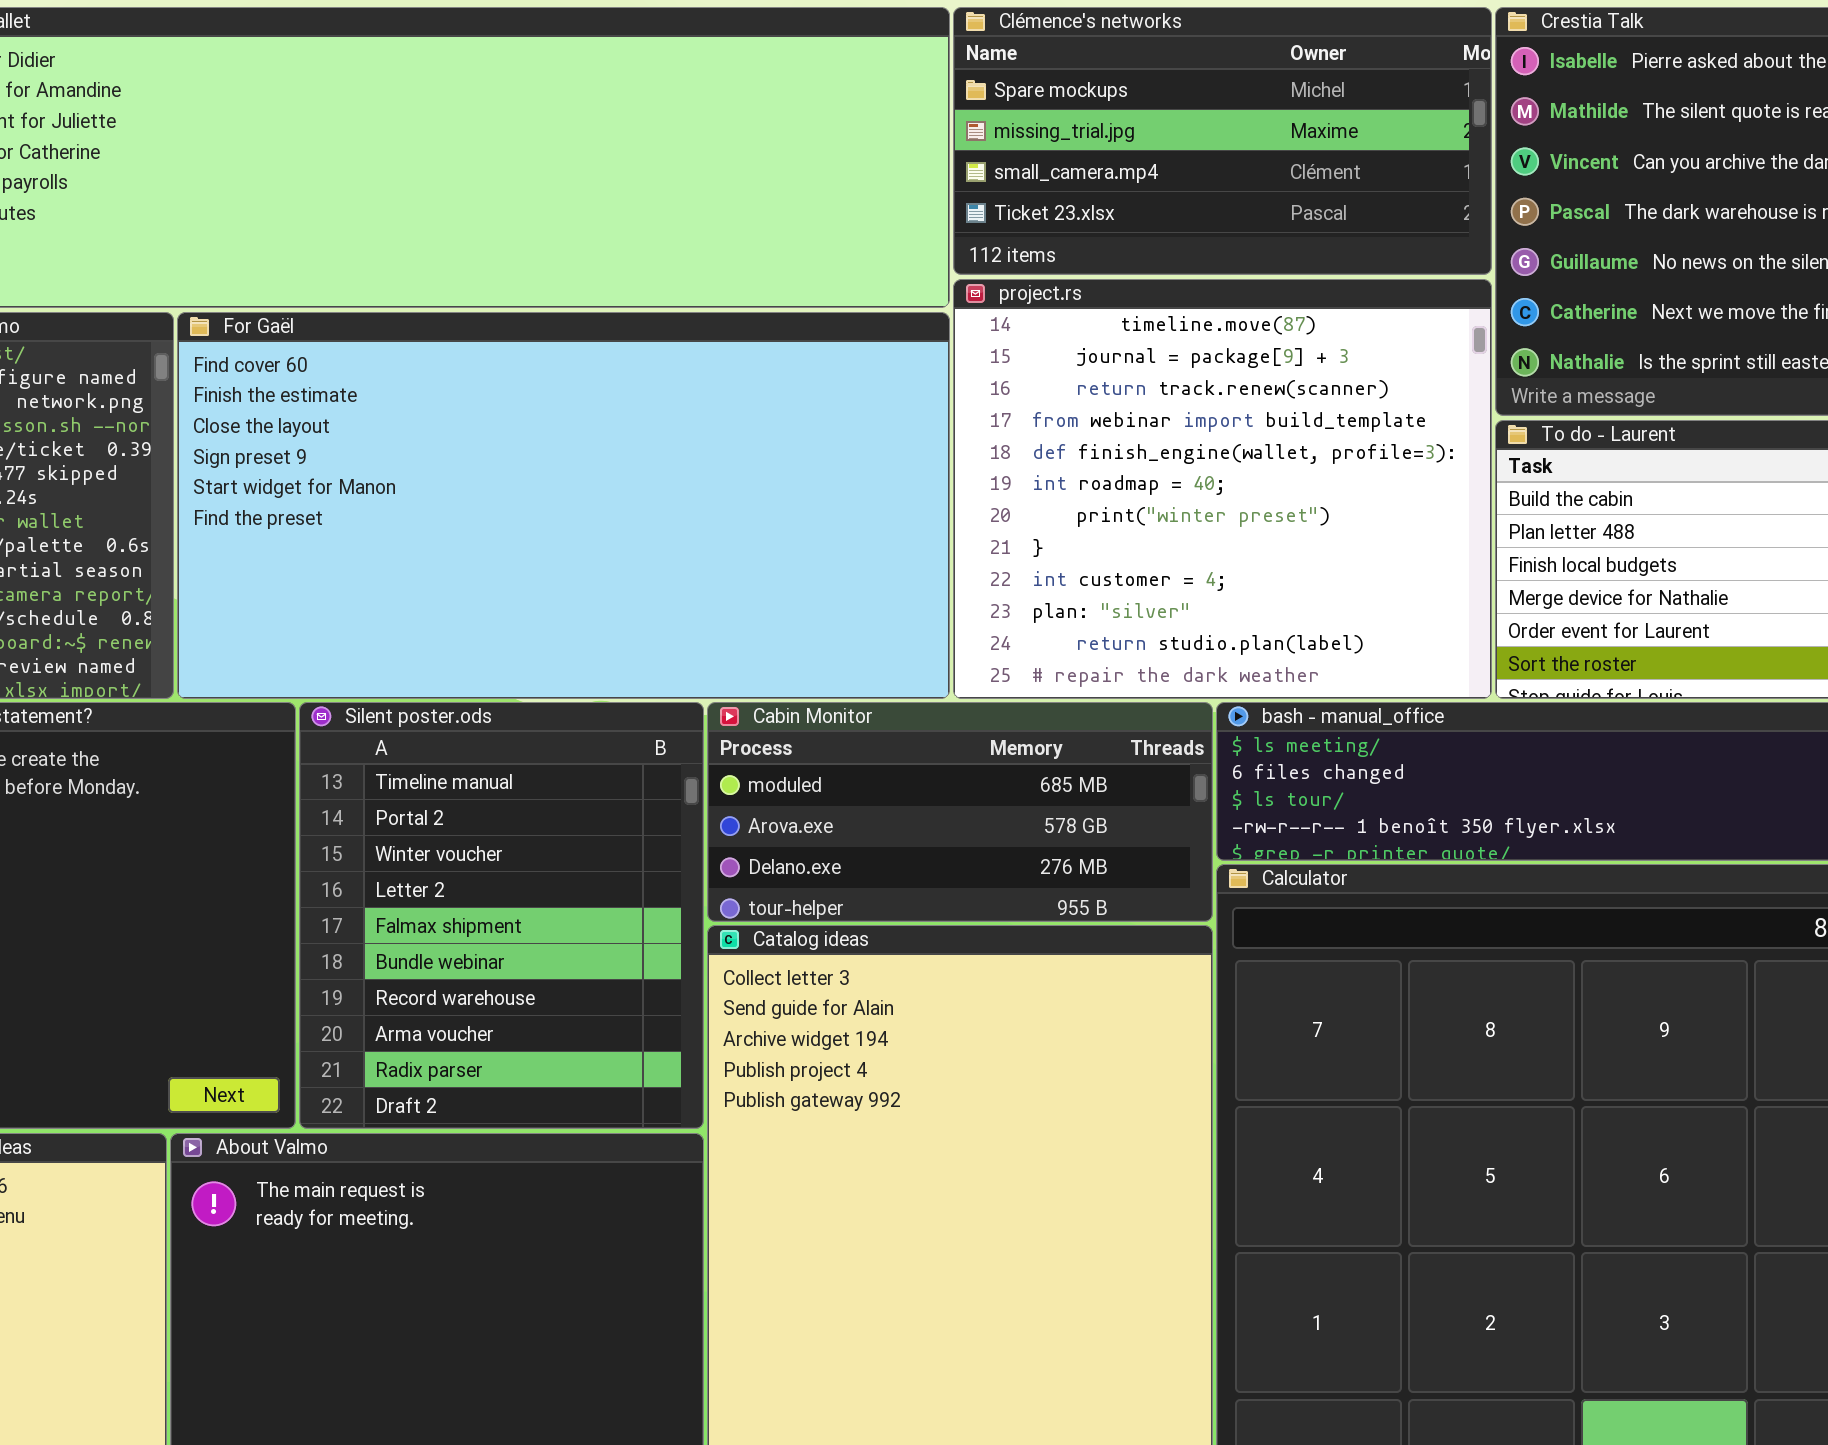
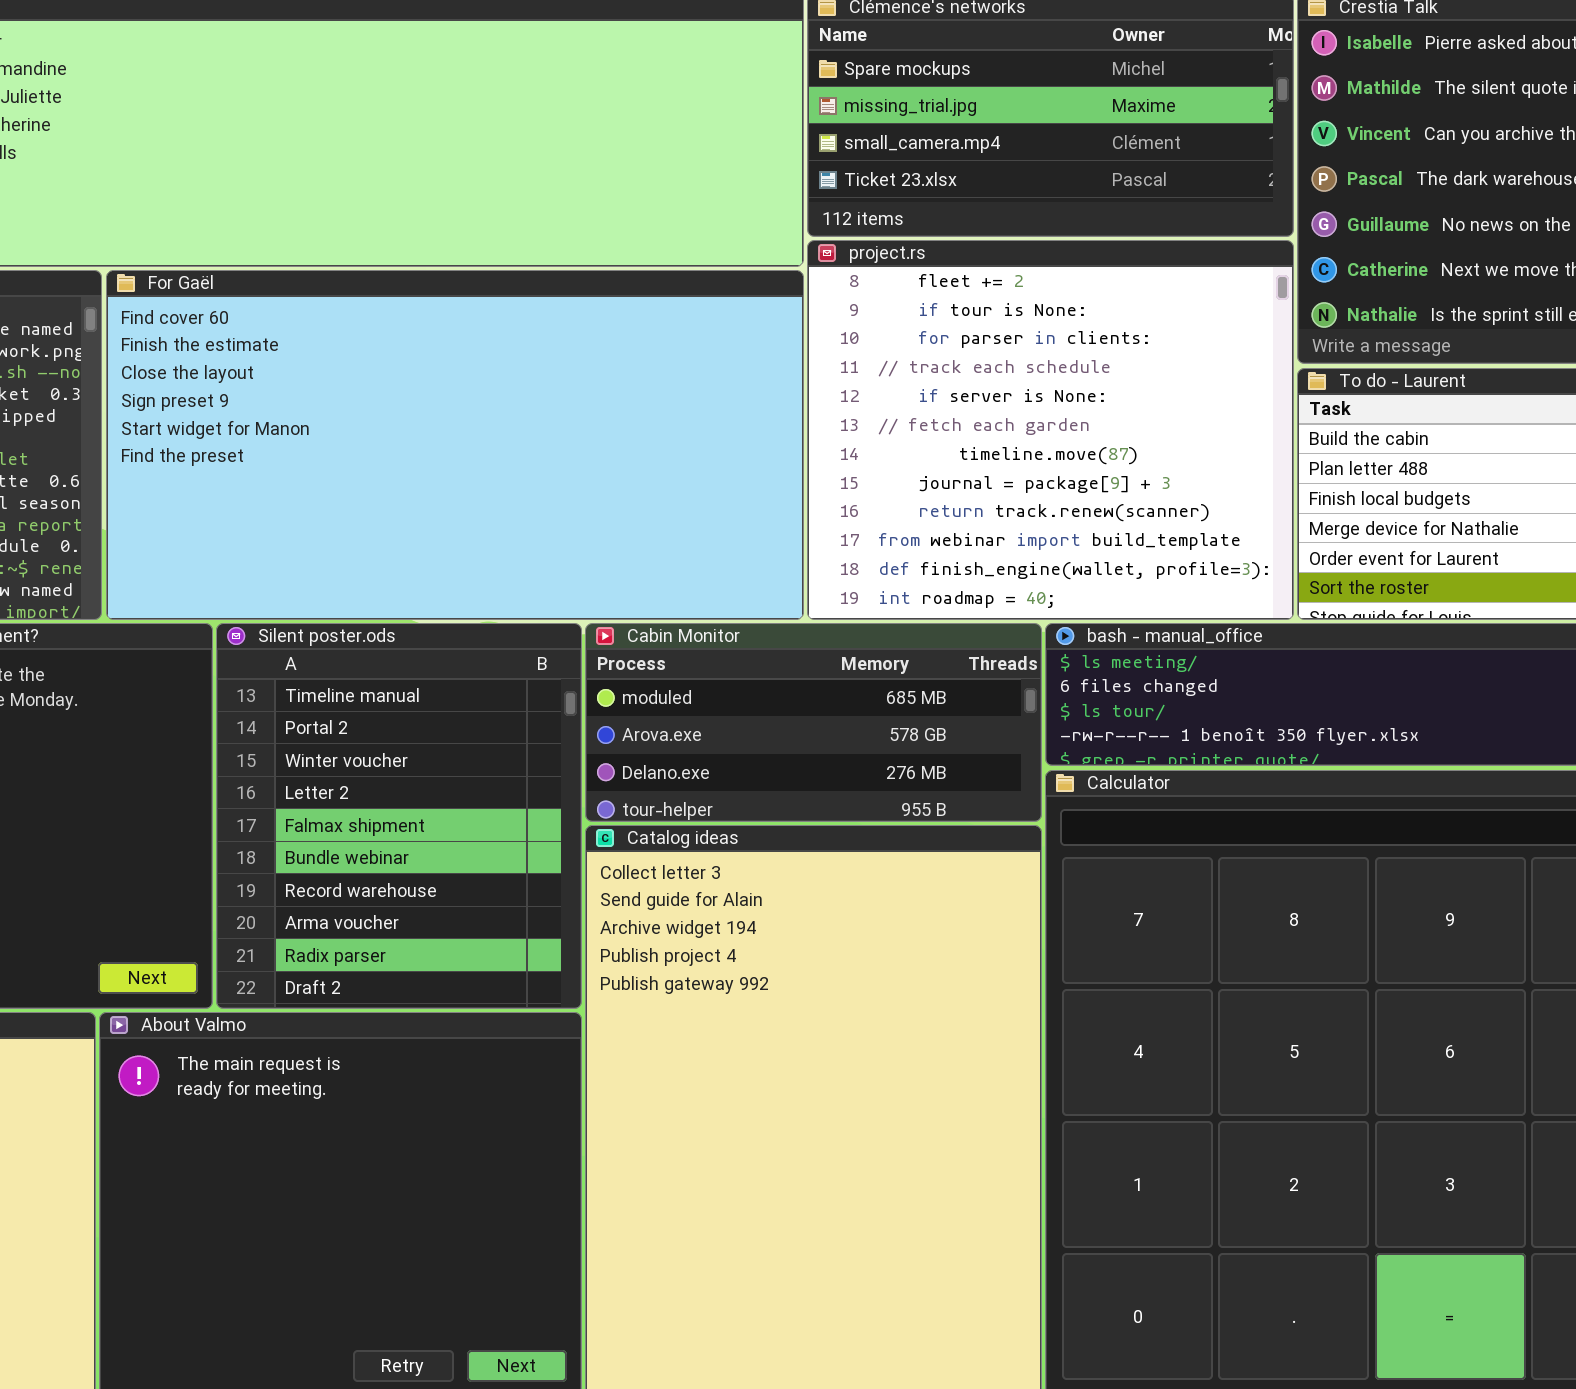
project.rs: [953,279,1492,699] -> [807,240,1294,620], scrolled up 6 rows

